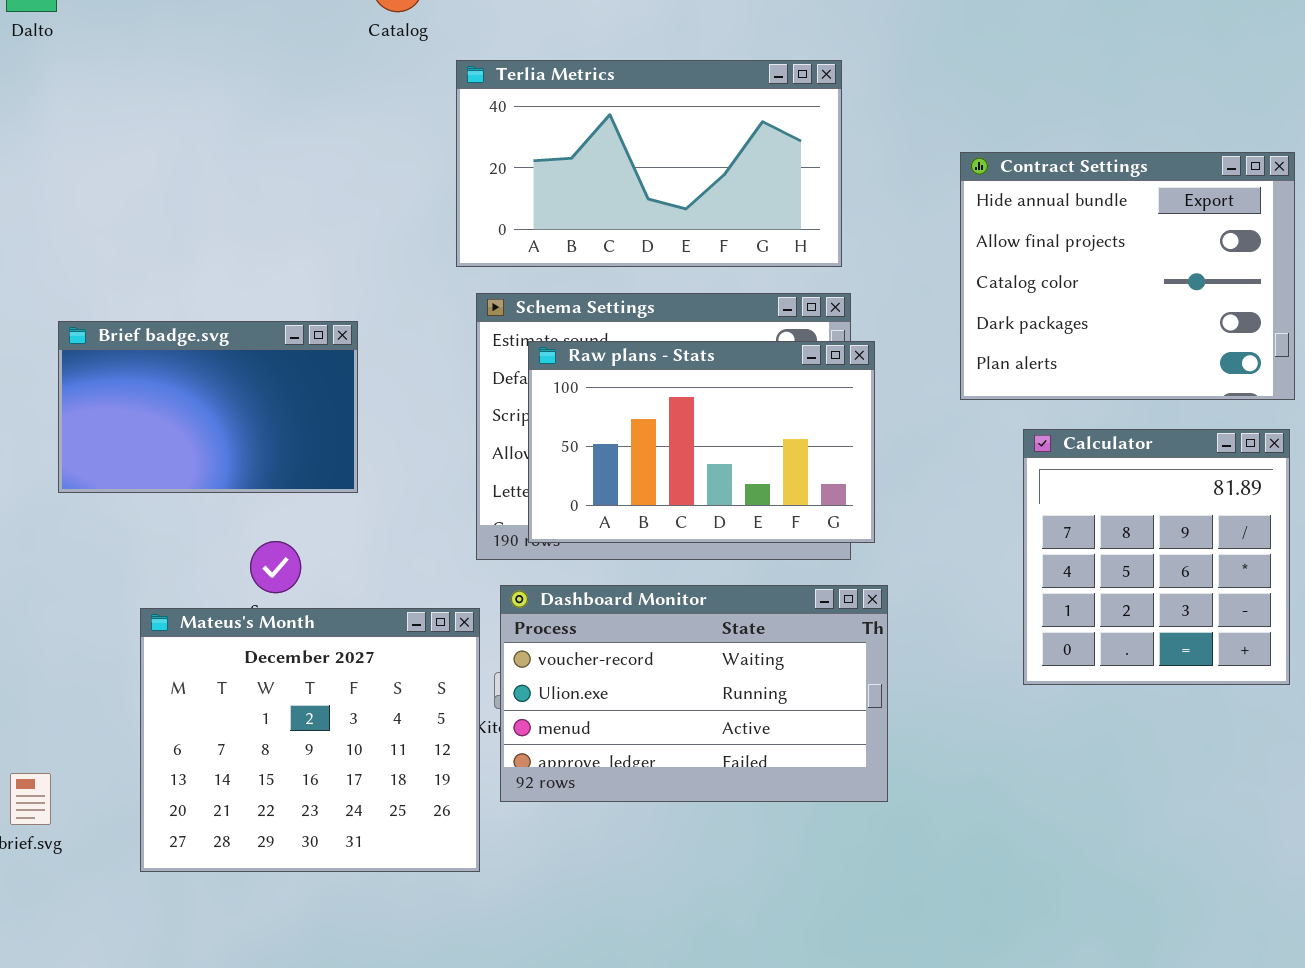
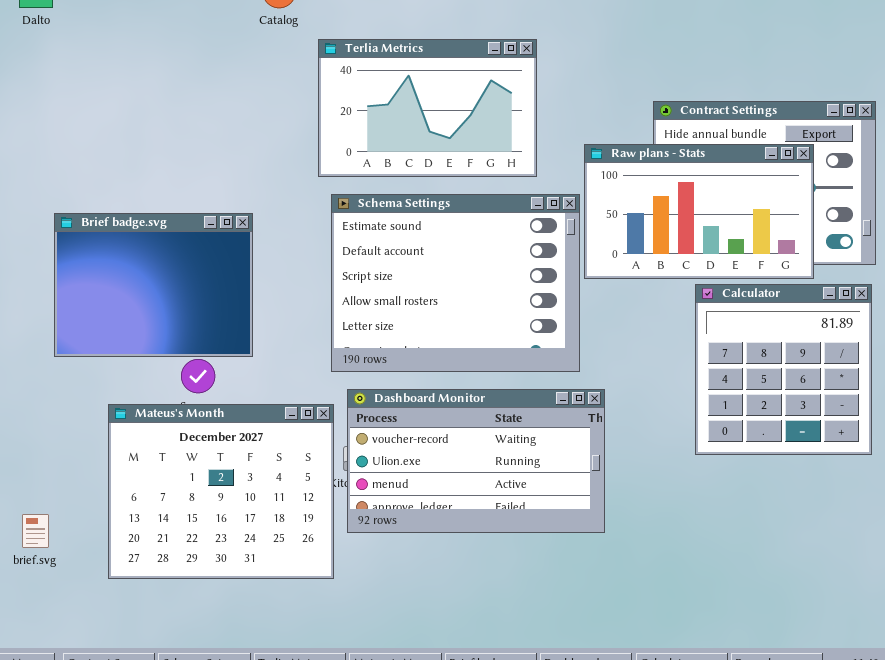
Terlia Metrics: [456,60,842,267] -> [318,39,537,177], resized
Brief badge.svg: [58,321,358,493] -> [54,213,253,357], resized
Raw plans - Stats: [528,341,875,543] -> [584,144,814,279], moved

